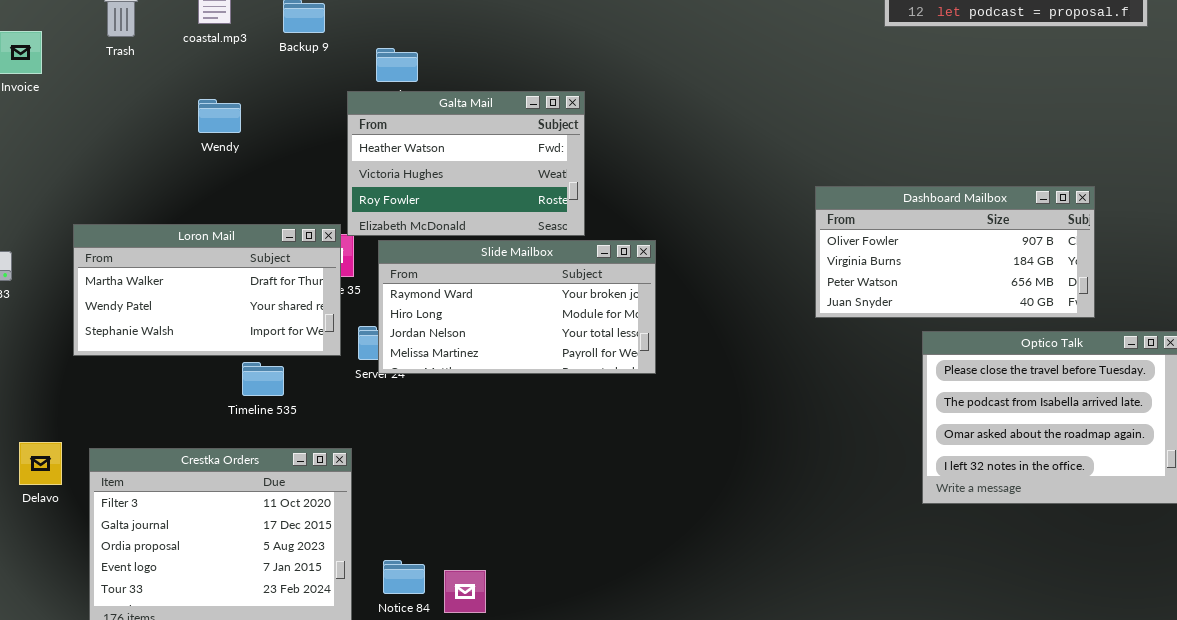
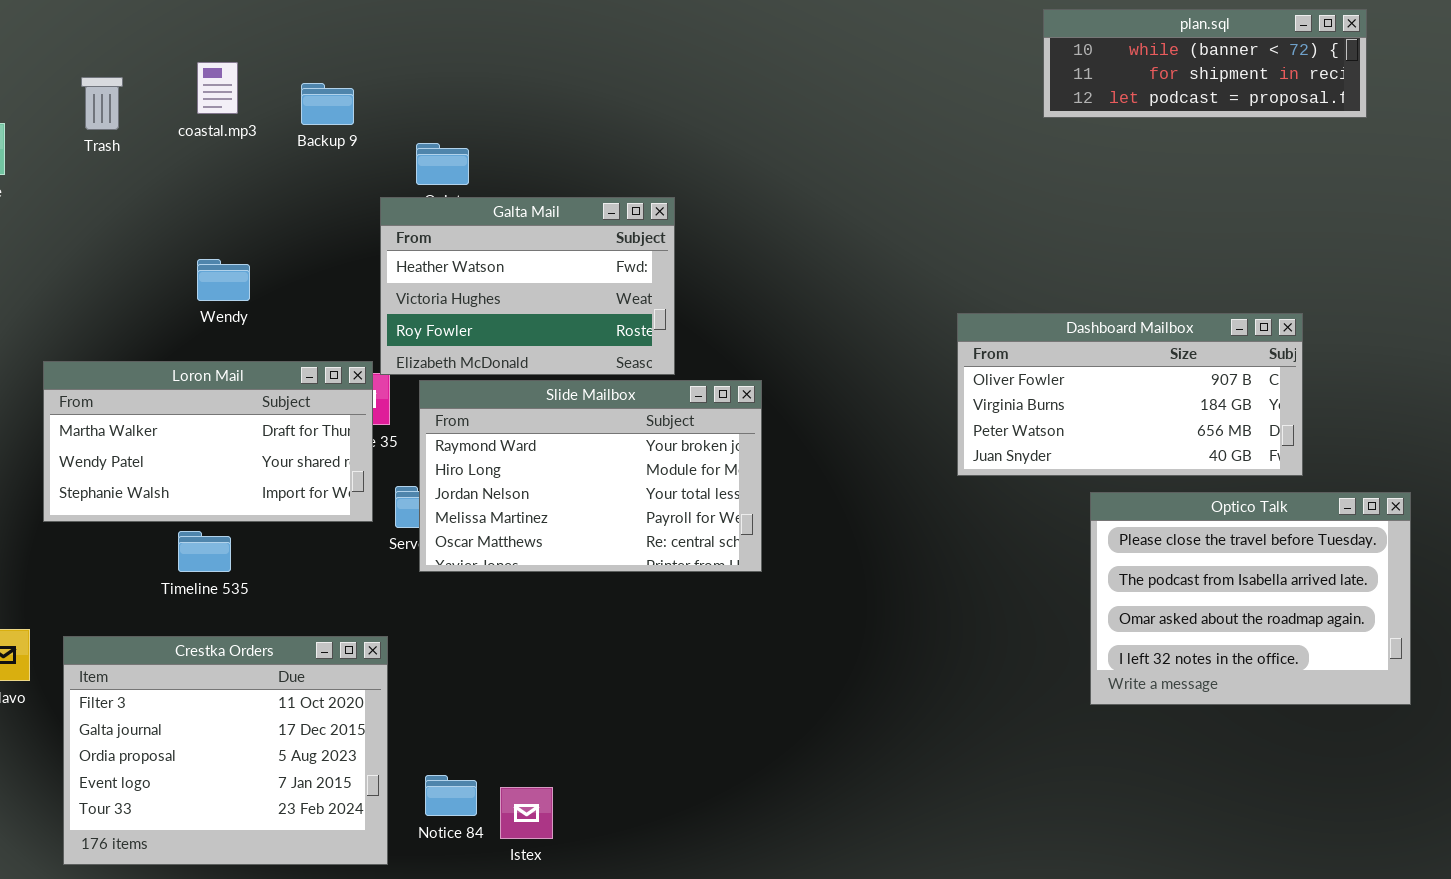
Wendy: [198,99,241,133] -> [197,259,250,301], moved
Slide Mailbox: [378,240,656,374] -> [419,380,762,572], resized
Timeline 535: [242,362,284,396] -> [178,531,231,572], moved

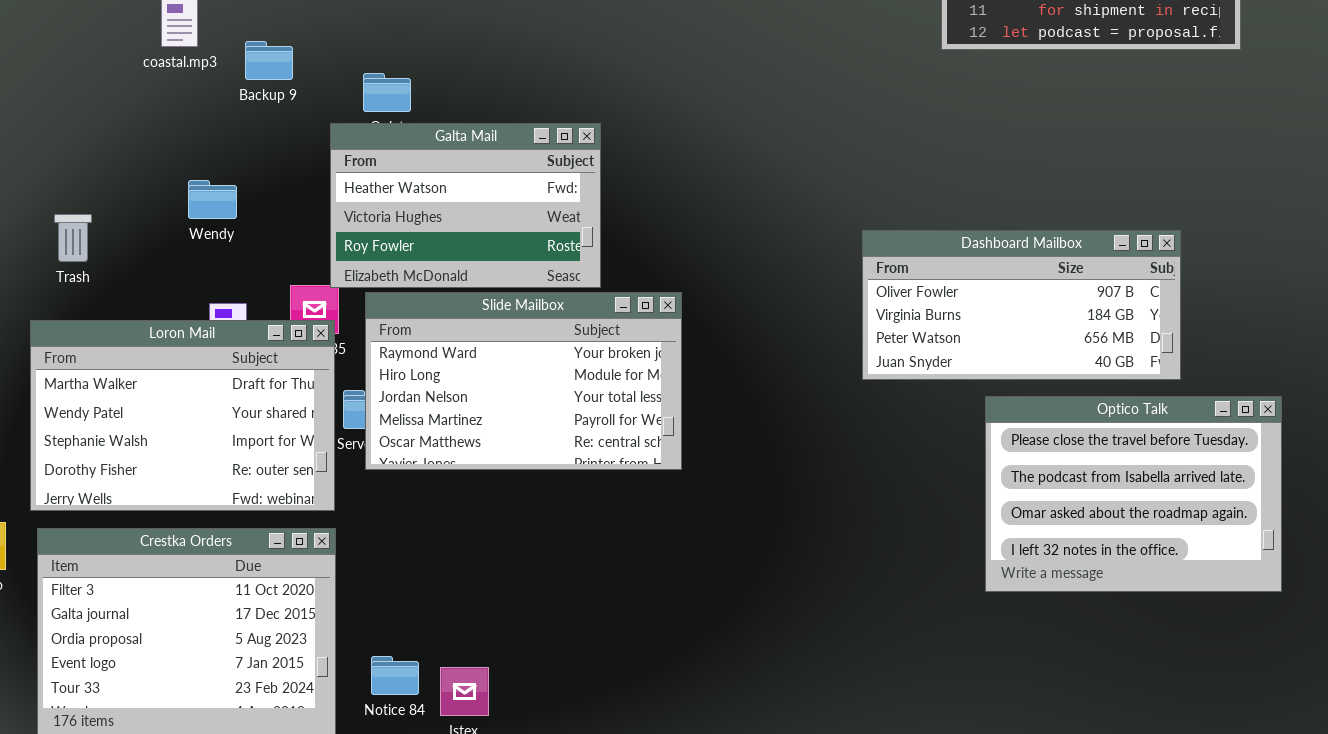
Trash: [81,77,123,130] -> [54,214,92,262], moved
Backup 9: [301,83,354,125] -> [245,41,293,80], moved
Wendy: [197,259,250,301] -> [188,180,237,219], moved
Loron Mail: [43,361,373,522] -> [30,320,335,511], moved, resized

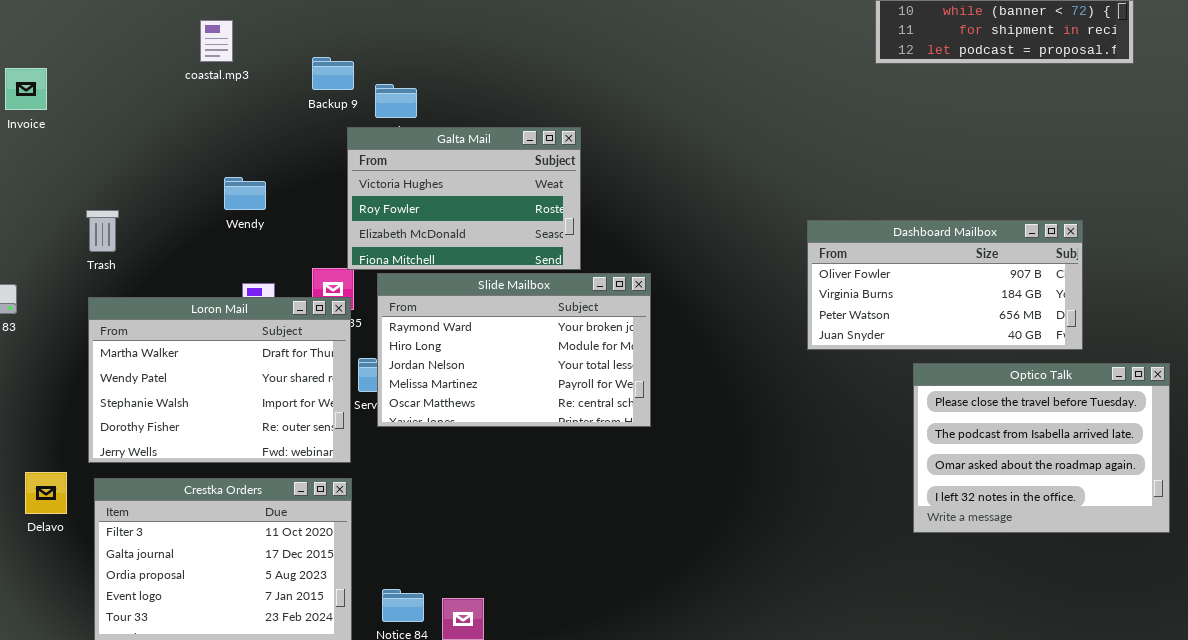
Backup 9: [245,41,293,80] -> [312,57,354,90], moved
Galta Mail: [330,123,601,288] -> [347,127,581,270], scrolled down 1 row
Trash: [54,214,92,262] -> [86,210,119,252], moved

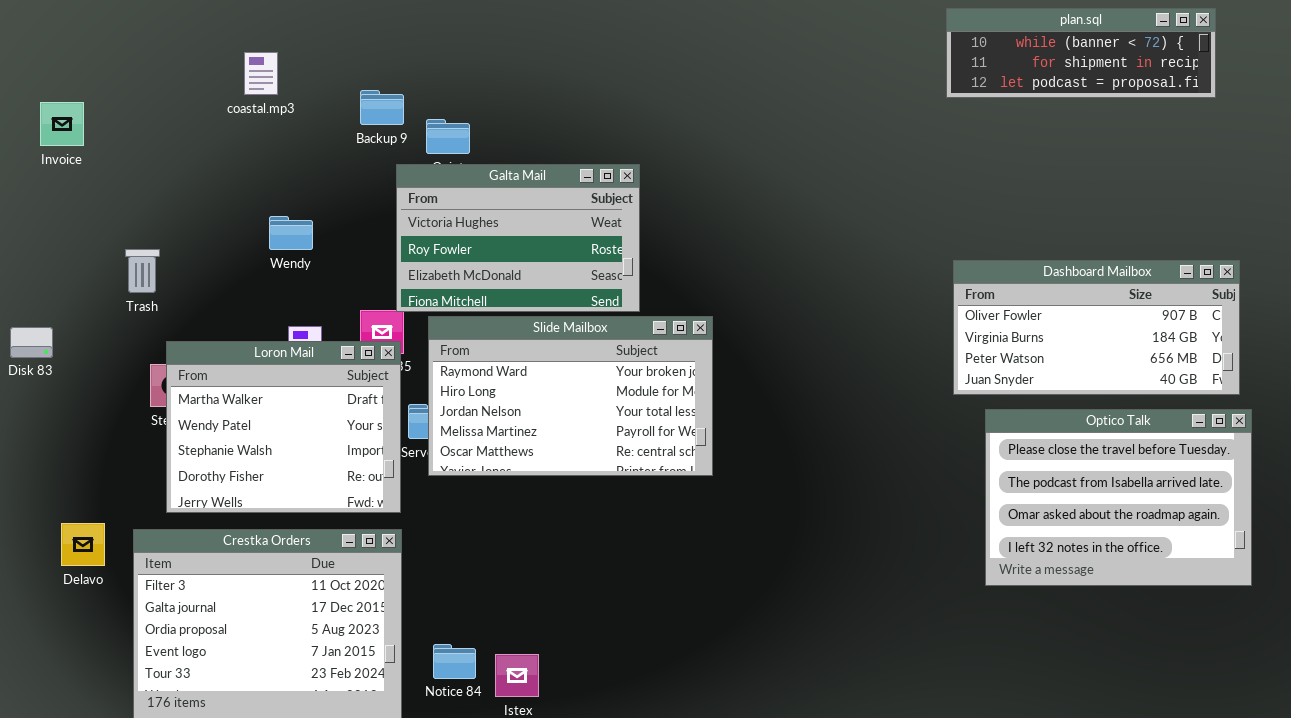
Dashboard Mailbox: [807,220,1083,350] -> [953,260,1240,395], moved
Loron Mail: [88,297,351,463] -> [166,341,401,513], resized

